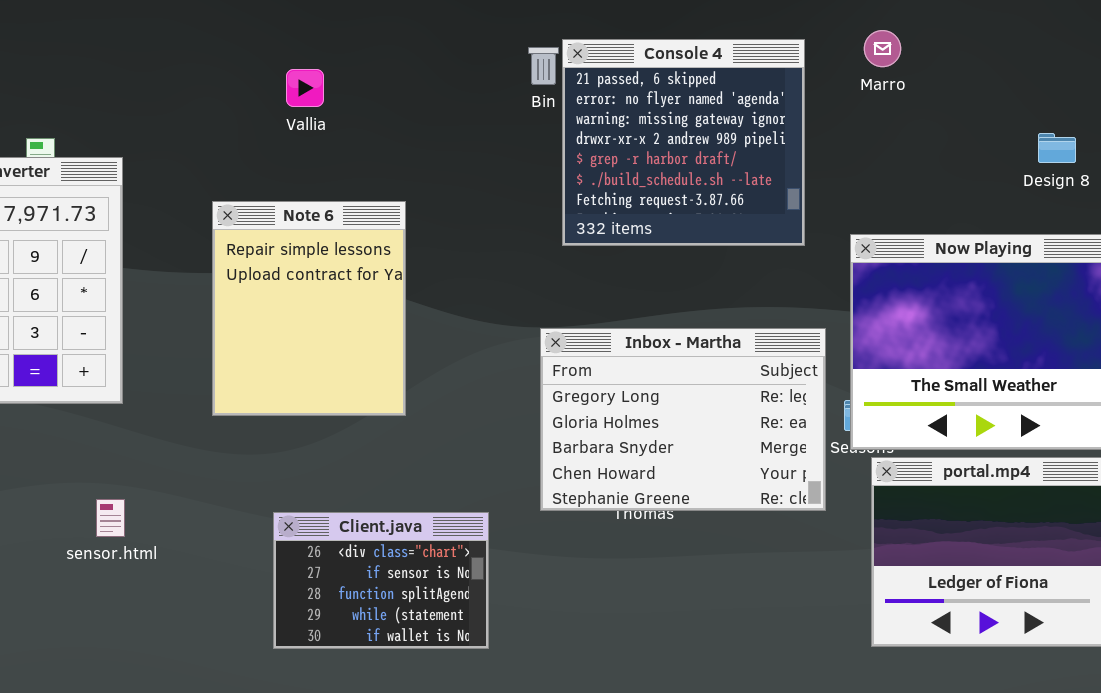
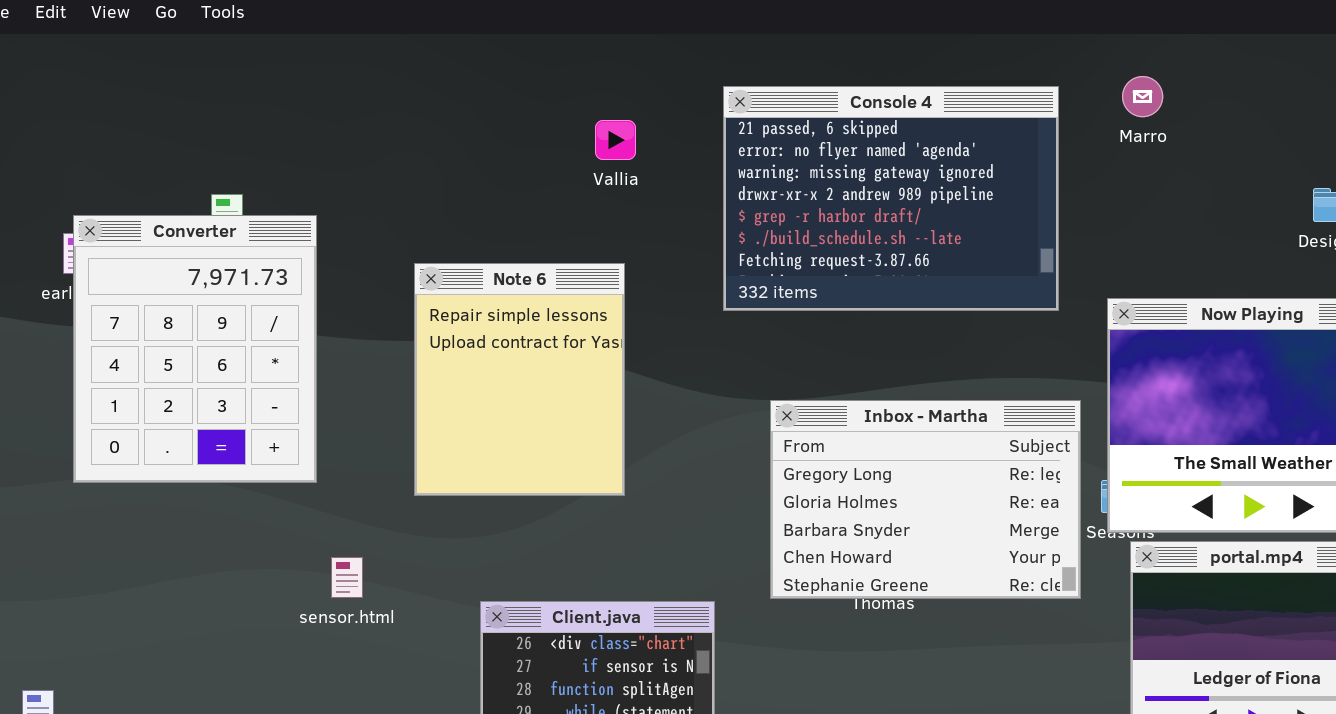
Console 4: [562,39,805,246] -> [723,86,1059,311], resized
Vallia: [286,69,324,107] -> [595,120,636,160], moved
sensor.html: [96,499,125,537] -> [331,557,363,598], moved

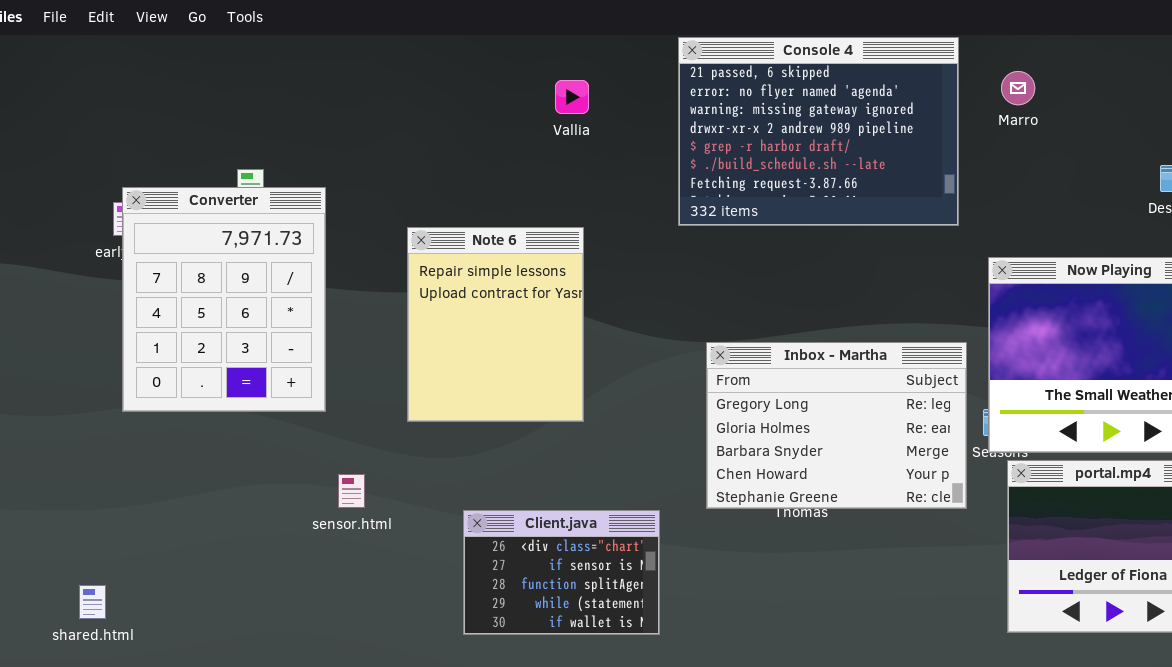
Console 4: [723,86,1059,311] -> [678,37,959,226], moved
Vallia: [595,120,636,160] -> [555,80,589,114], moved

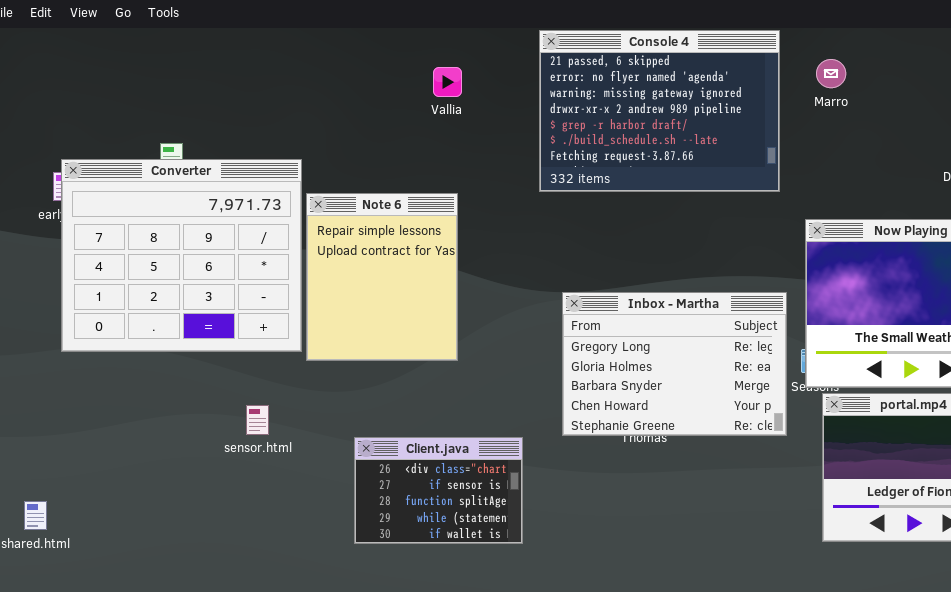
Converter: [122,187,326,412] -> [61,159,302,352], resized

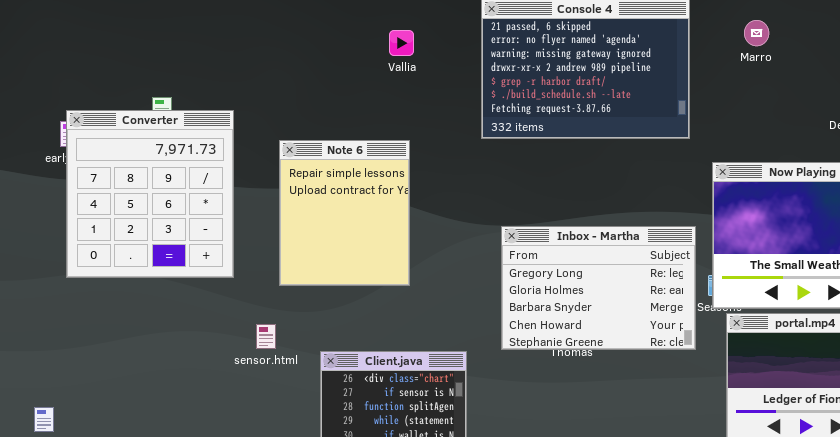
Marro: [816,59,846,88] -> [744,20,769,46], moved
Converter: [61,159,302,352] -> [66,110,234,278], resized
sensor.html: [246,405,269,435] -> [256,324,276,349], moved

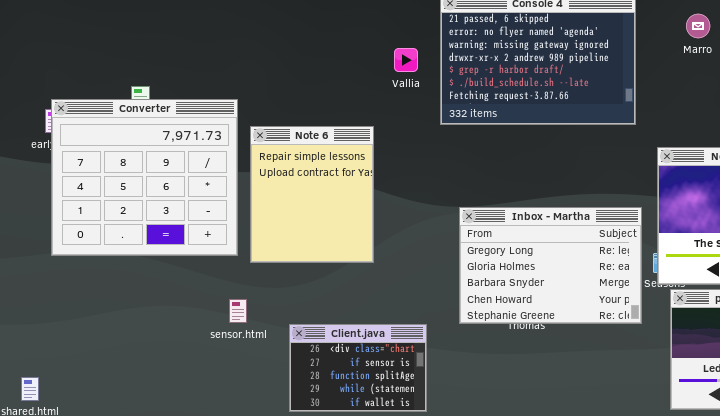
Vallia: [389,30,414,56] -> [394,48,418,72], moved
Converter: [66,110,234,278] -> [51,99,238,256], resized

